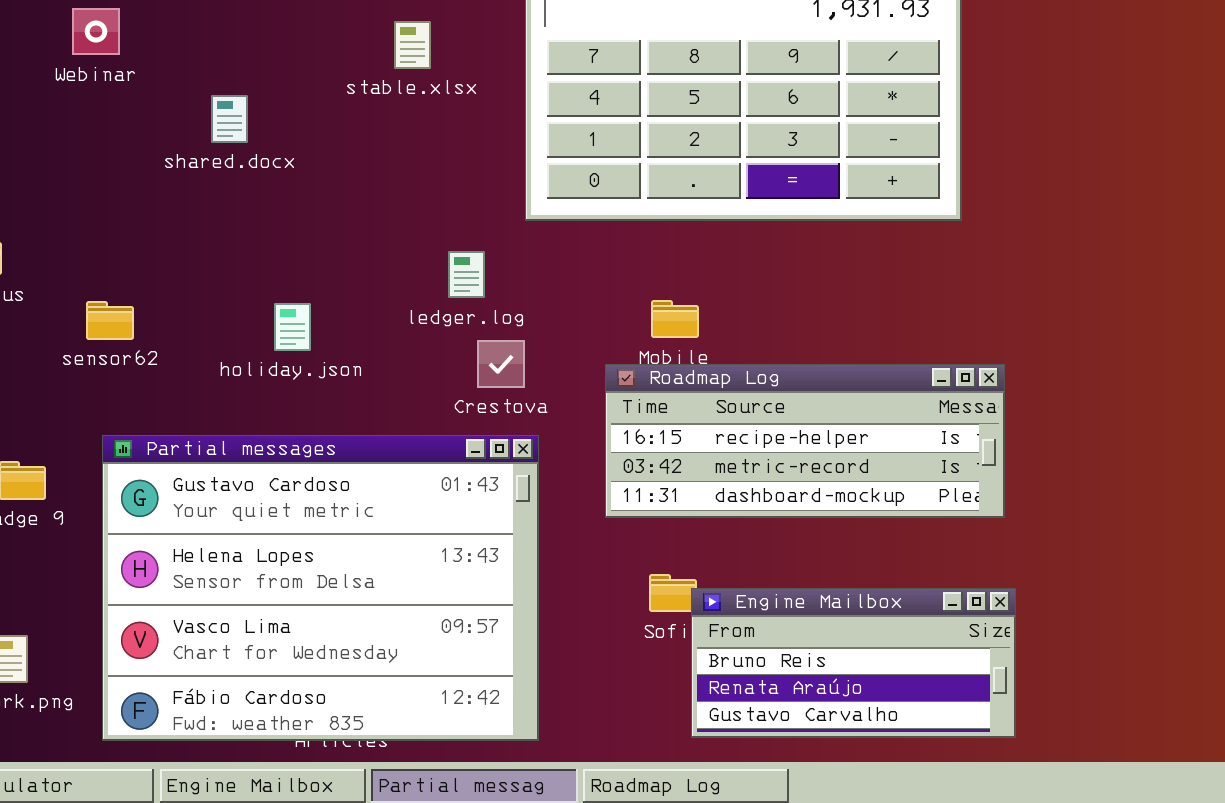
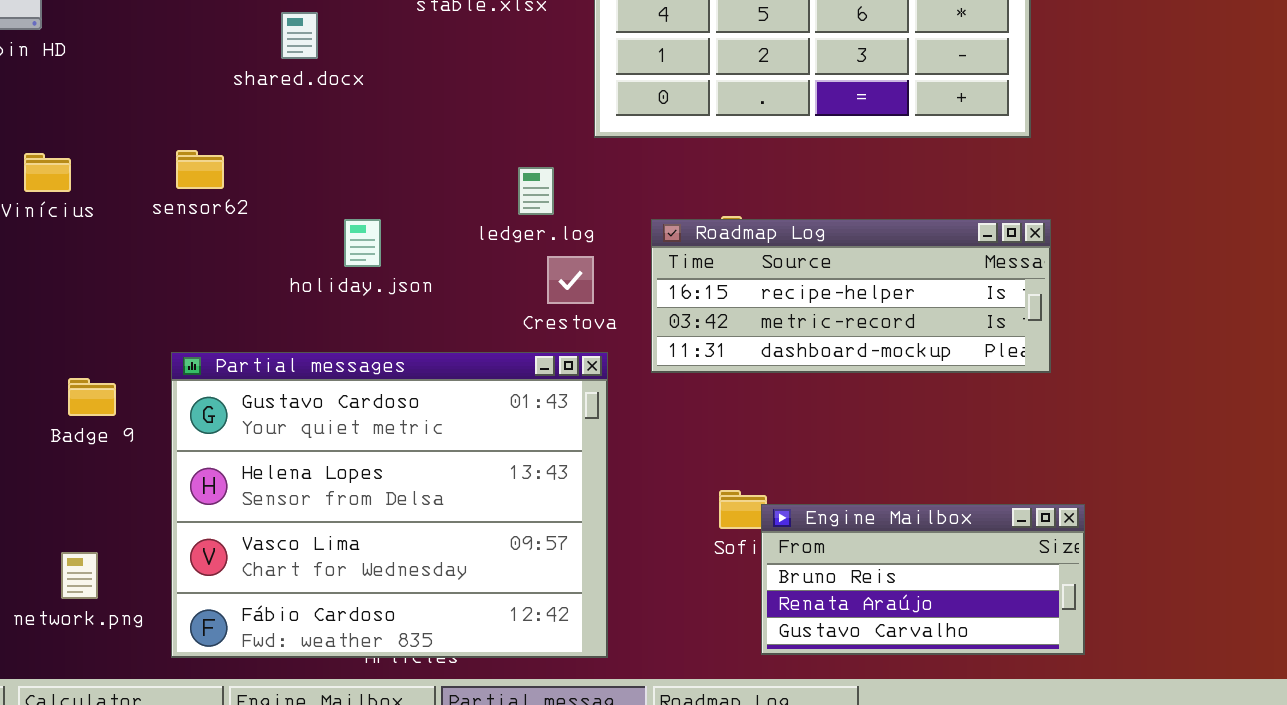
sensor62: [86,301,134,340] -> [176,150,224,189], moved
Roadmap Log: [605,364,1005,518] -> [651,219,1051,373], moved

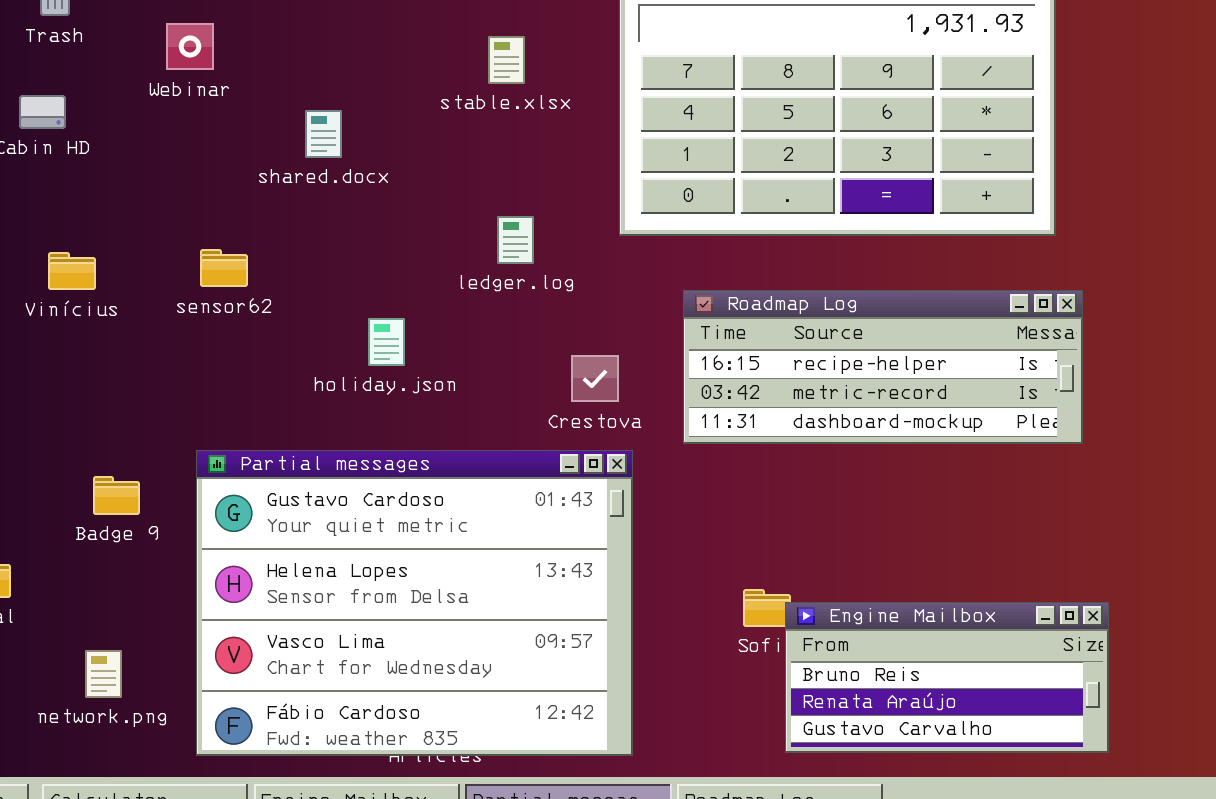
ledger.log: [518,167,554,215] -> [497,216,534,264], moved
Roadmap Log: [651,219,1051,373] -> [683,290,1083,444], moved

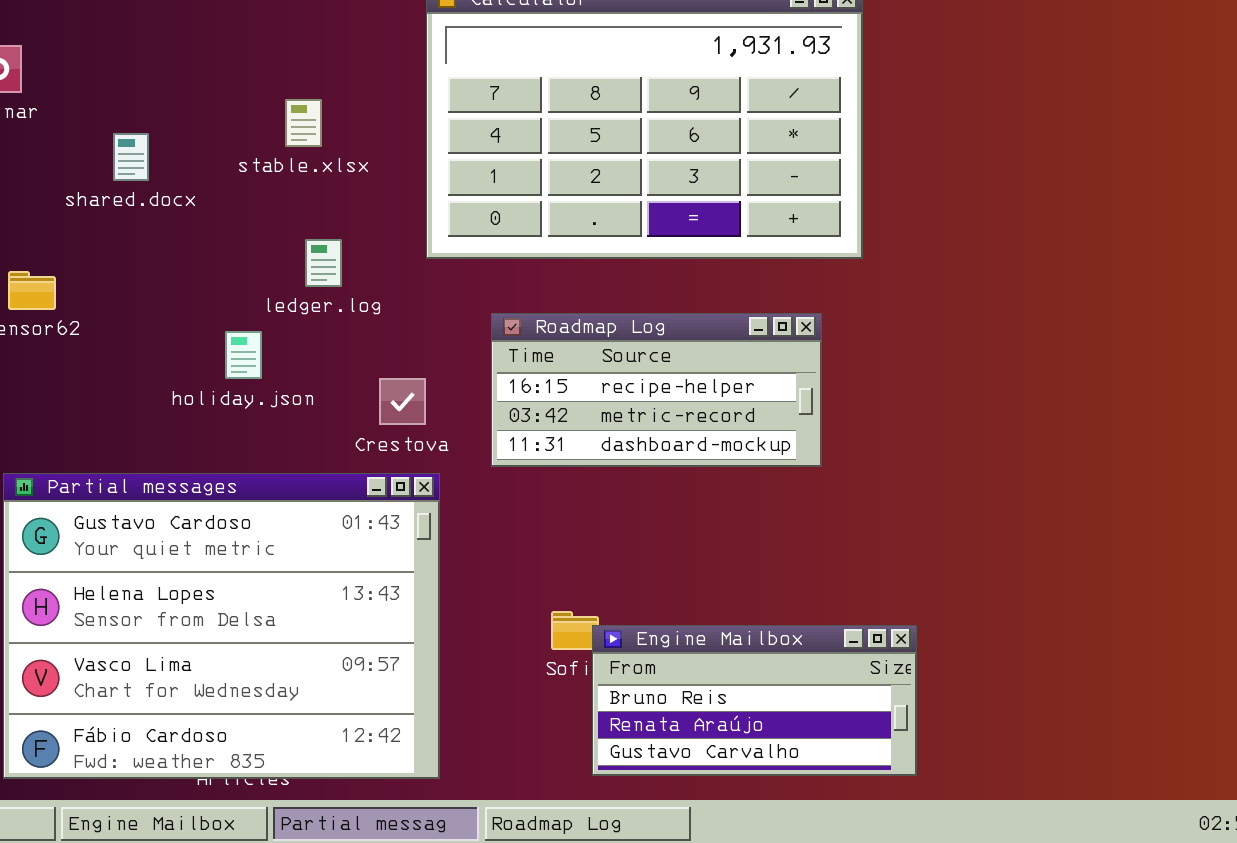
stable.xlsx: [488,36,525,84] -> [285,99,322,147], moved
Roadmap Log: [683,290,1083,444] -> [491,313,822,467], resized
holiday.json: [368,318,405,366] -> [225,331,262,379], moved

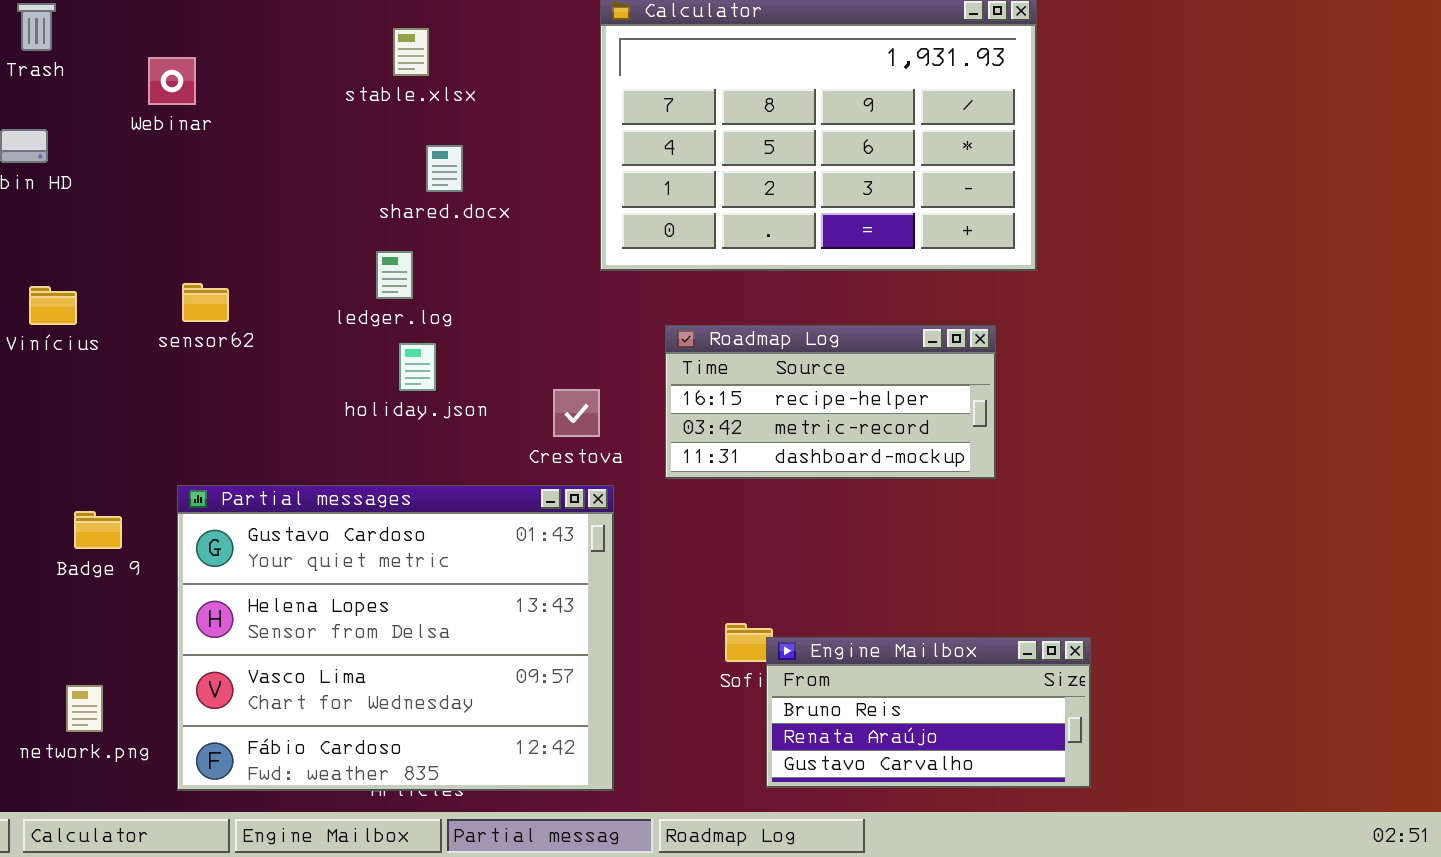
stable.xlsx: [285,99,322,147] -> [393,28,429,76], moved
shared.docx: [113,133,149,181] -> [426,145,463,192], moved
ledger.log: [305,239,342,287] -> [376,251,413,299], moved

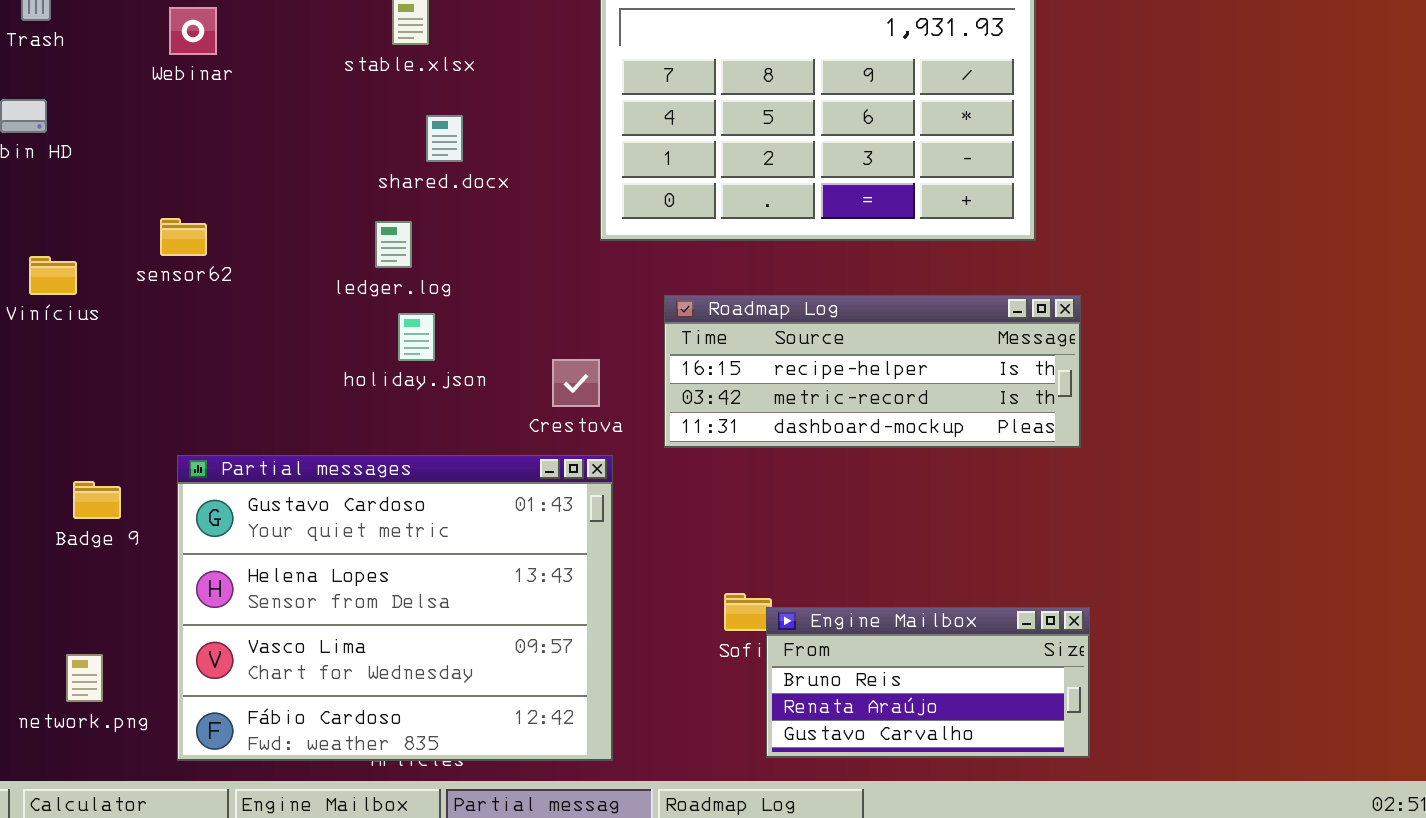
Webinar: [148,57,196,105] -> [169,7,217,55], moved
sensor62: [182,283,229,322] -> [160,218,207,256], moved
Roadmap Log: [665,325,996,479] -> [664,295,1081,448], resized

